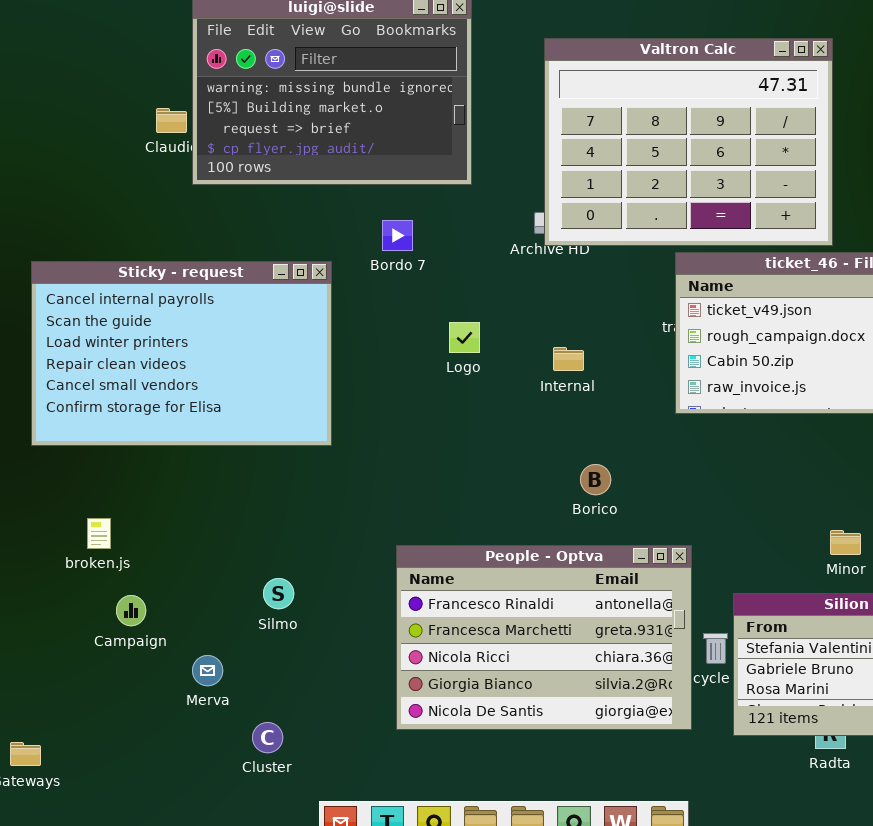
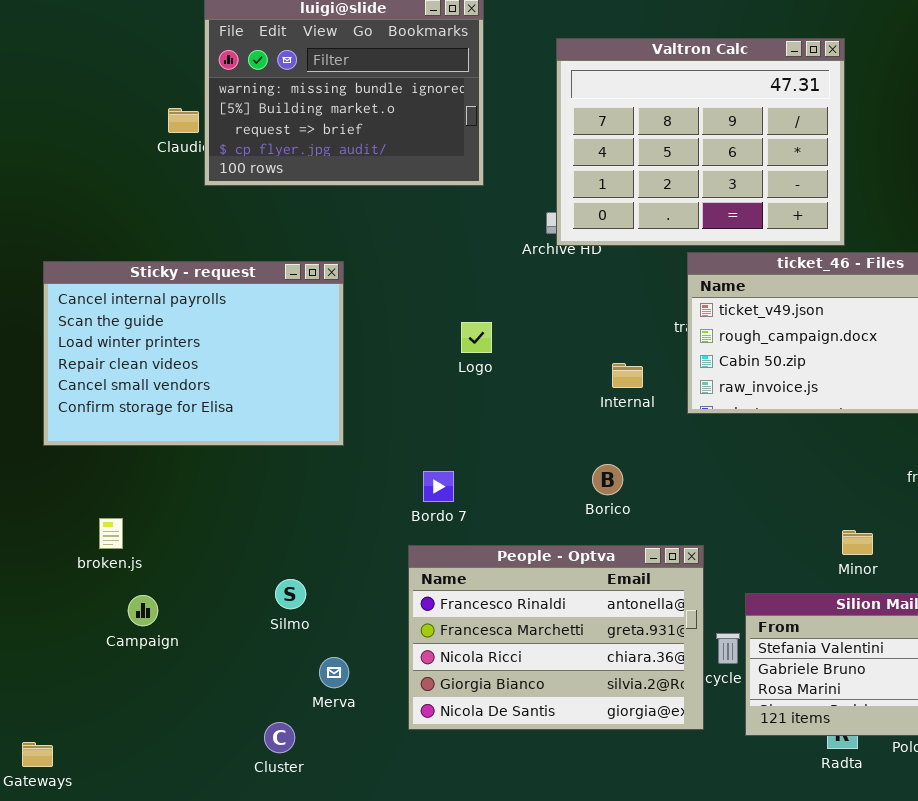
Bordo 7: [382,220,413,251] -> [423,471,454,502], moved
Internal: [553,347,584,371] -> [612,363,643,388], moved
Merva: [192,655,223,686] -> [319,657,349,688], moved

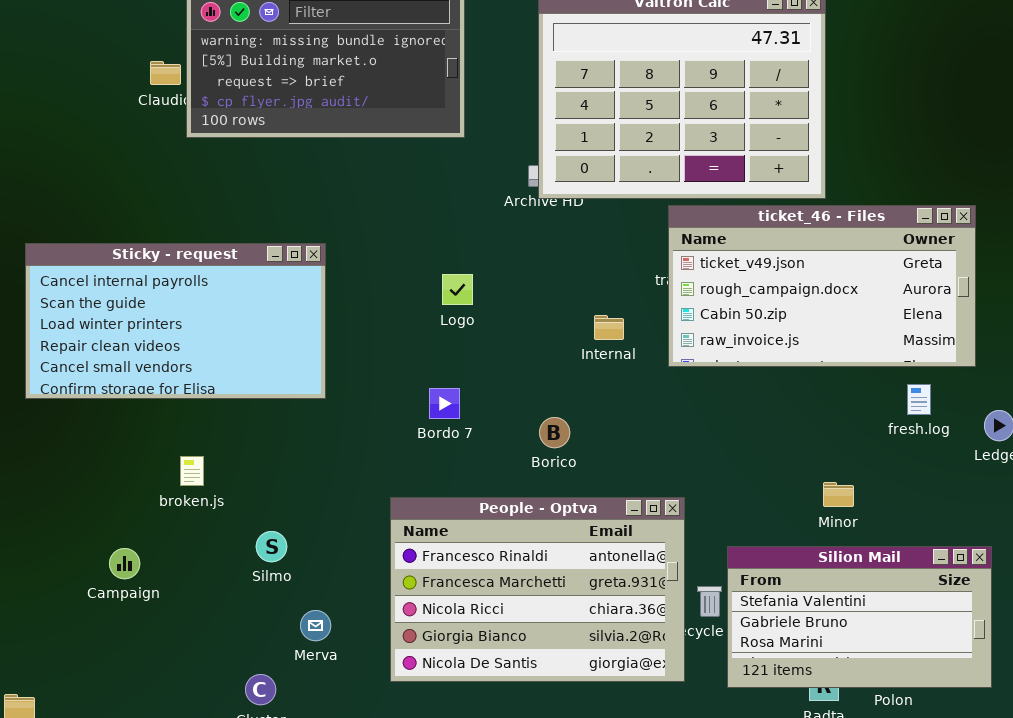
Sticky - request: [43,261,344,446] -> [25,243,326,399], resized
Borico: [592,464,623,495] -> [539,417,570,448], moved
Bordo 7: [423,471,454,502] -> [429,388,460,419], moved
broken.js: [99,518,123,549] -> [180,456,204,486], moved

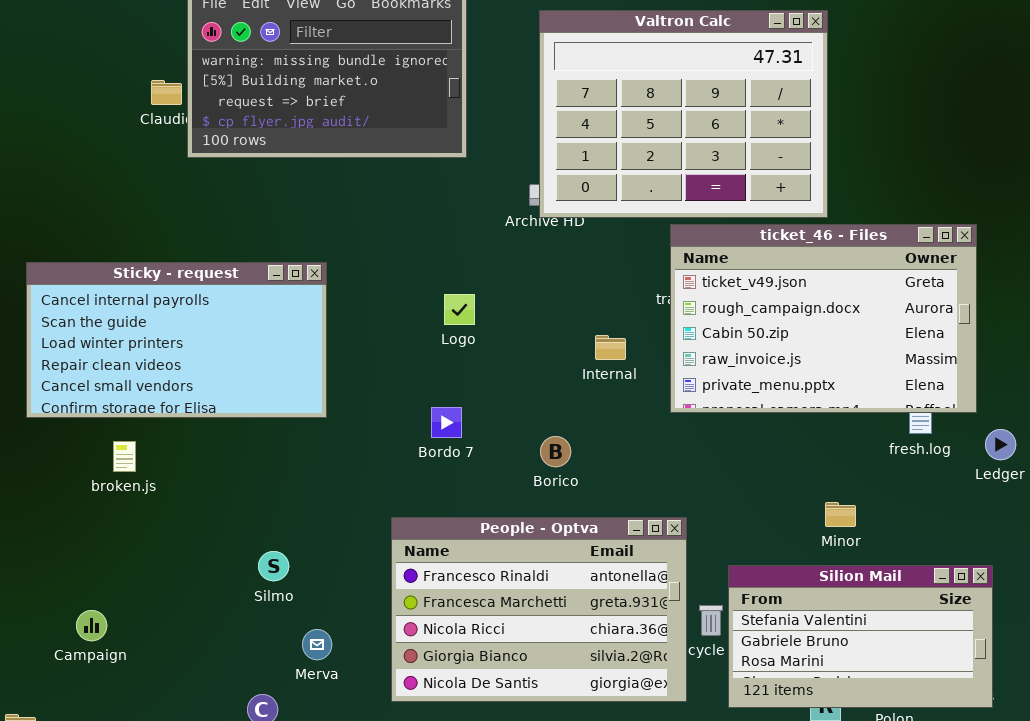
ticket_46 - Files: [668,205,976,367] -> [670,224,977,413], resized
broken.js: [180,456,204,486] -> [113,441,136,472], moved
Campaign: [109,548,140,579] -> [76,610,107,641], moved

